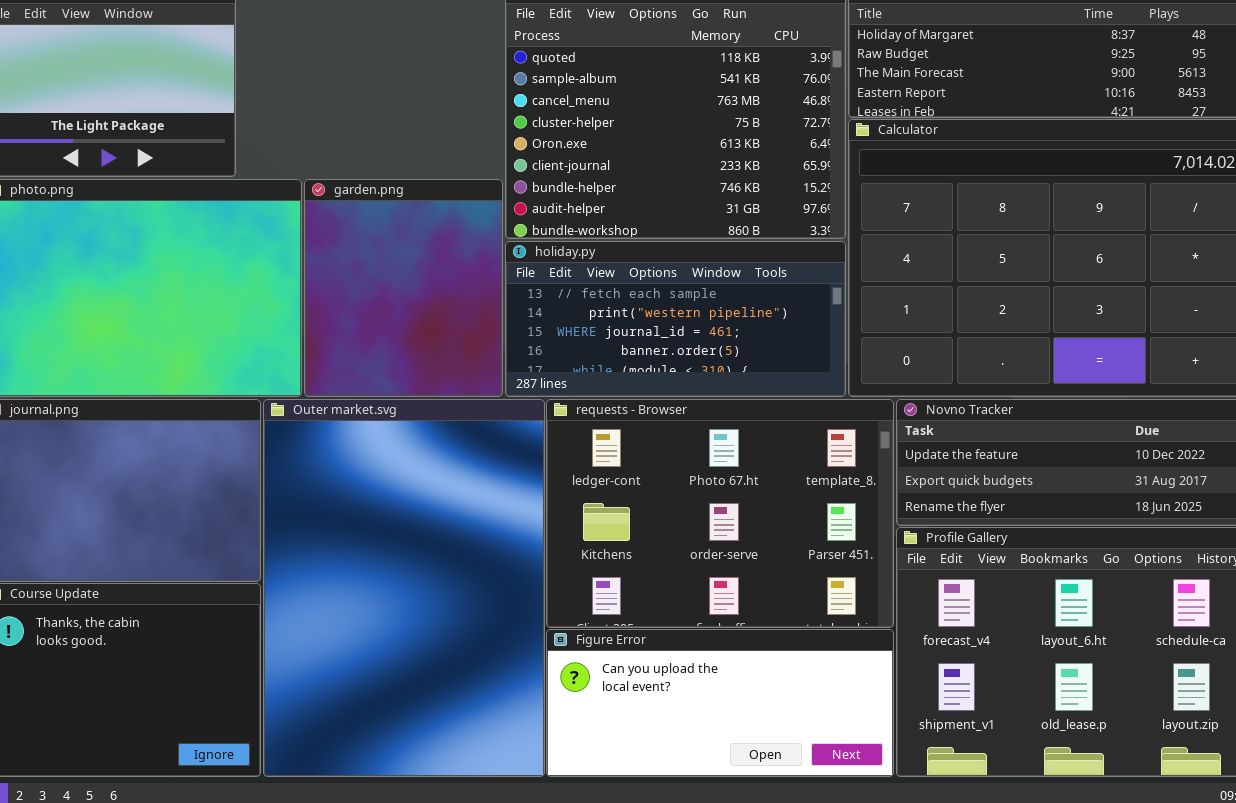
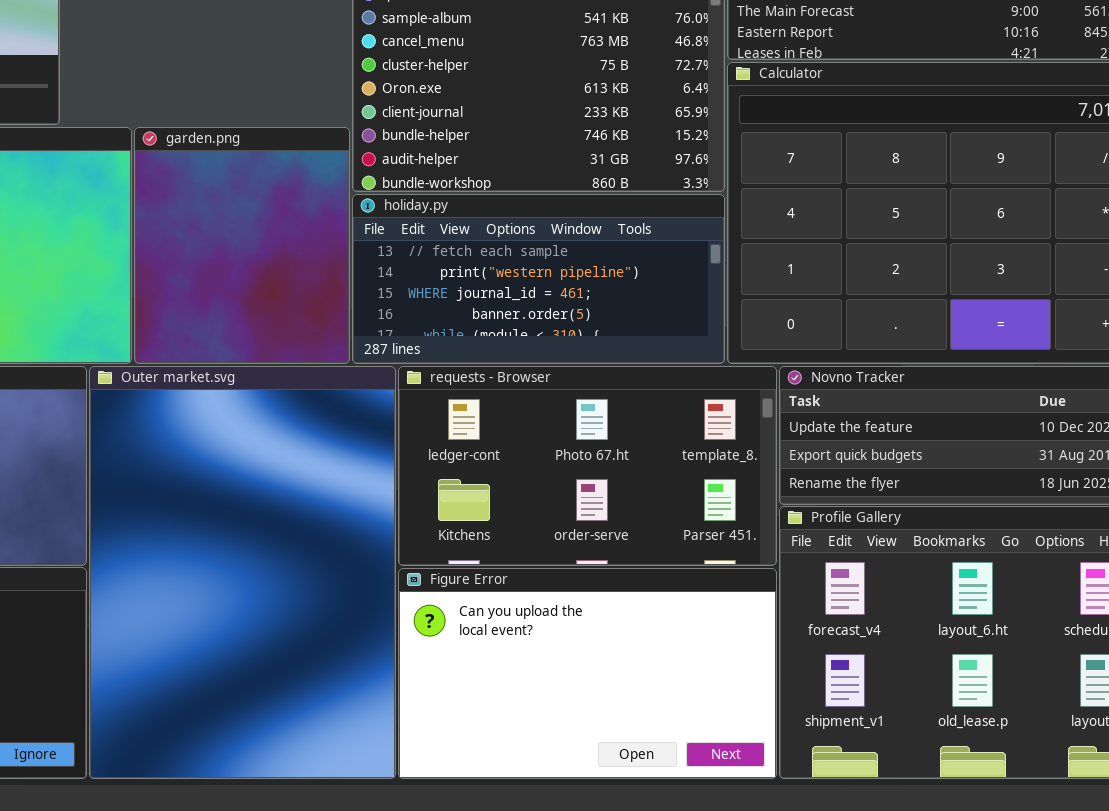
requests - Browser: [546,399,894,628] -> [398,366,777,566], resized
Figure Error: [546,629,894,777] -> [398,568,777,779], resized

